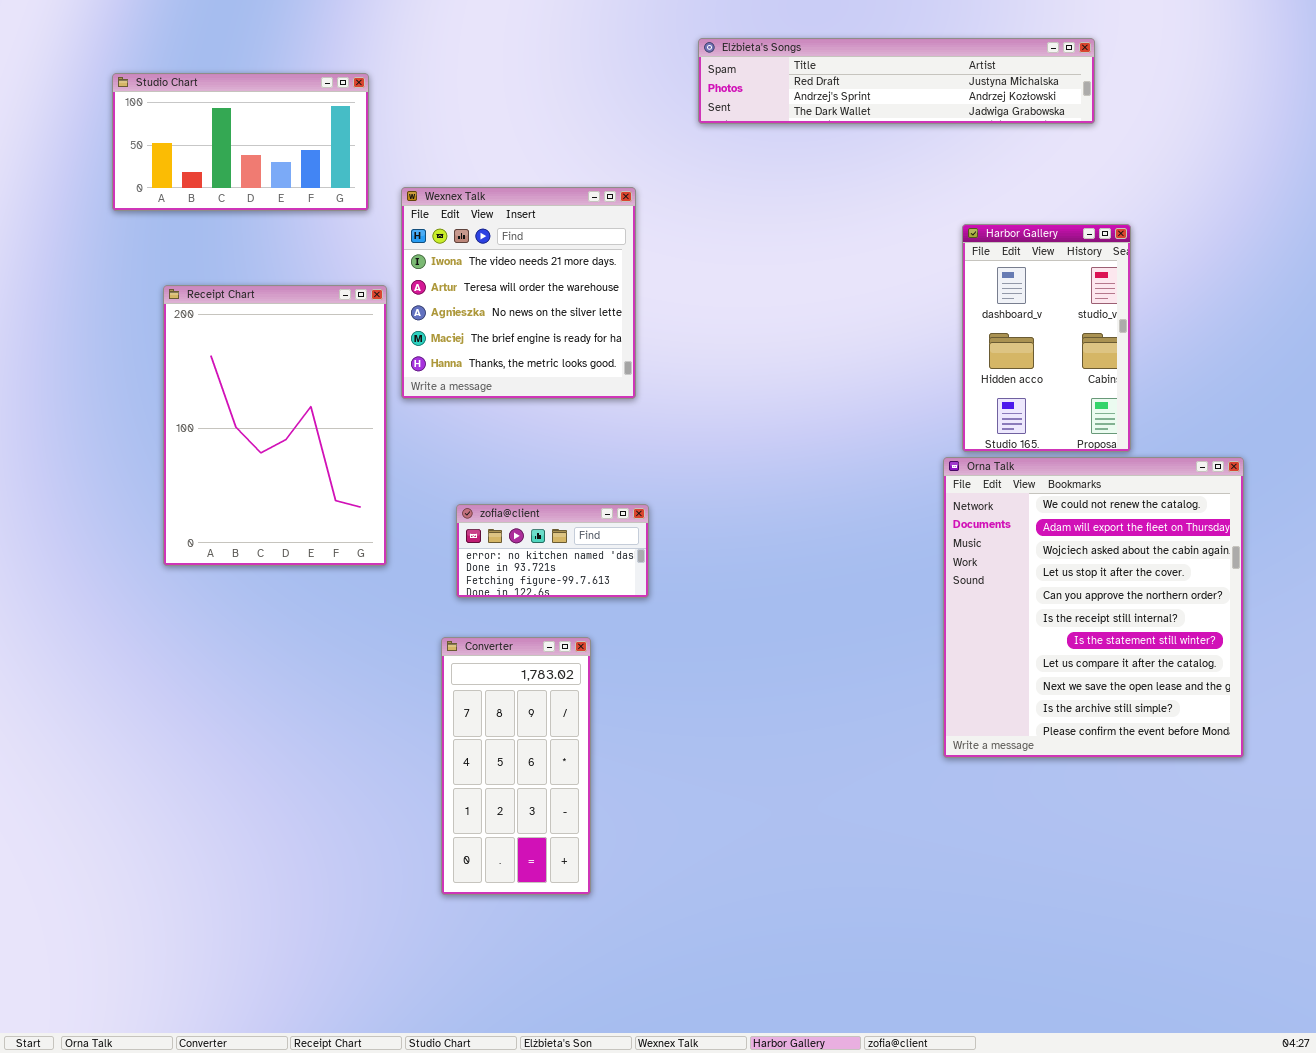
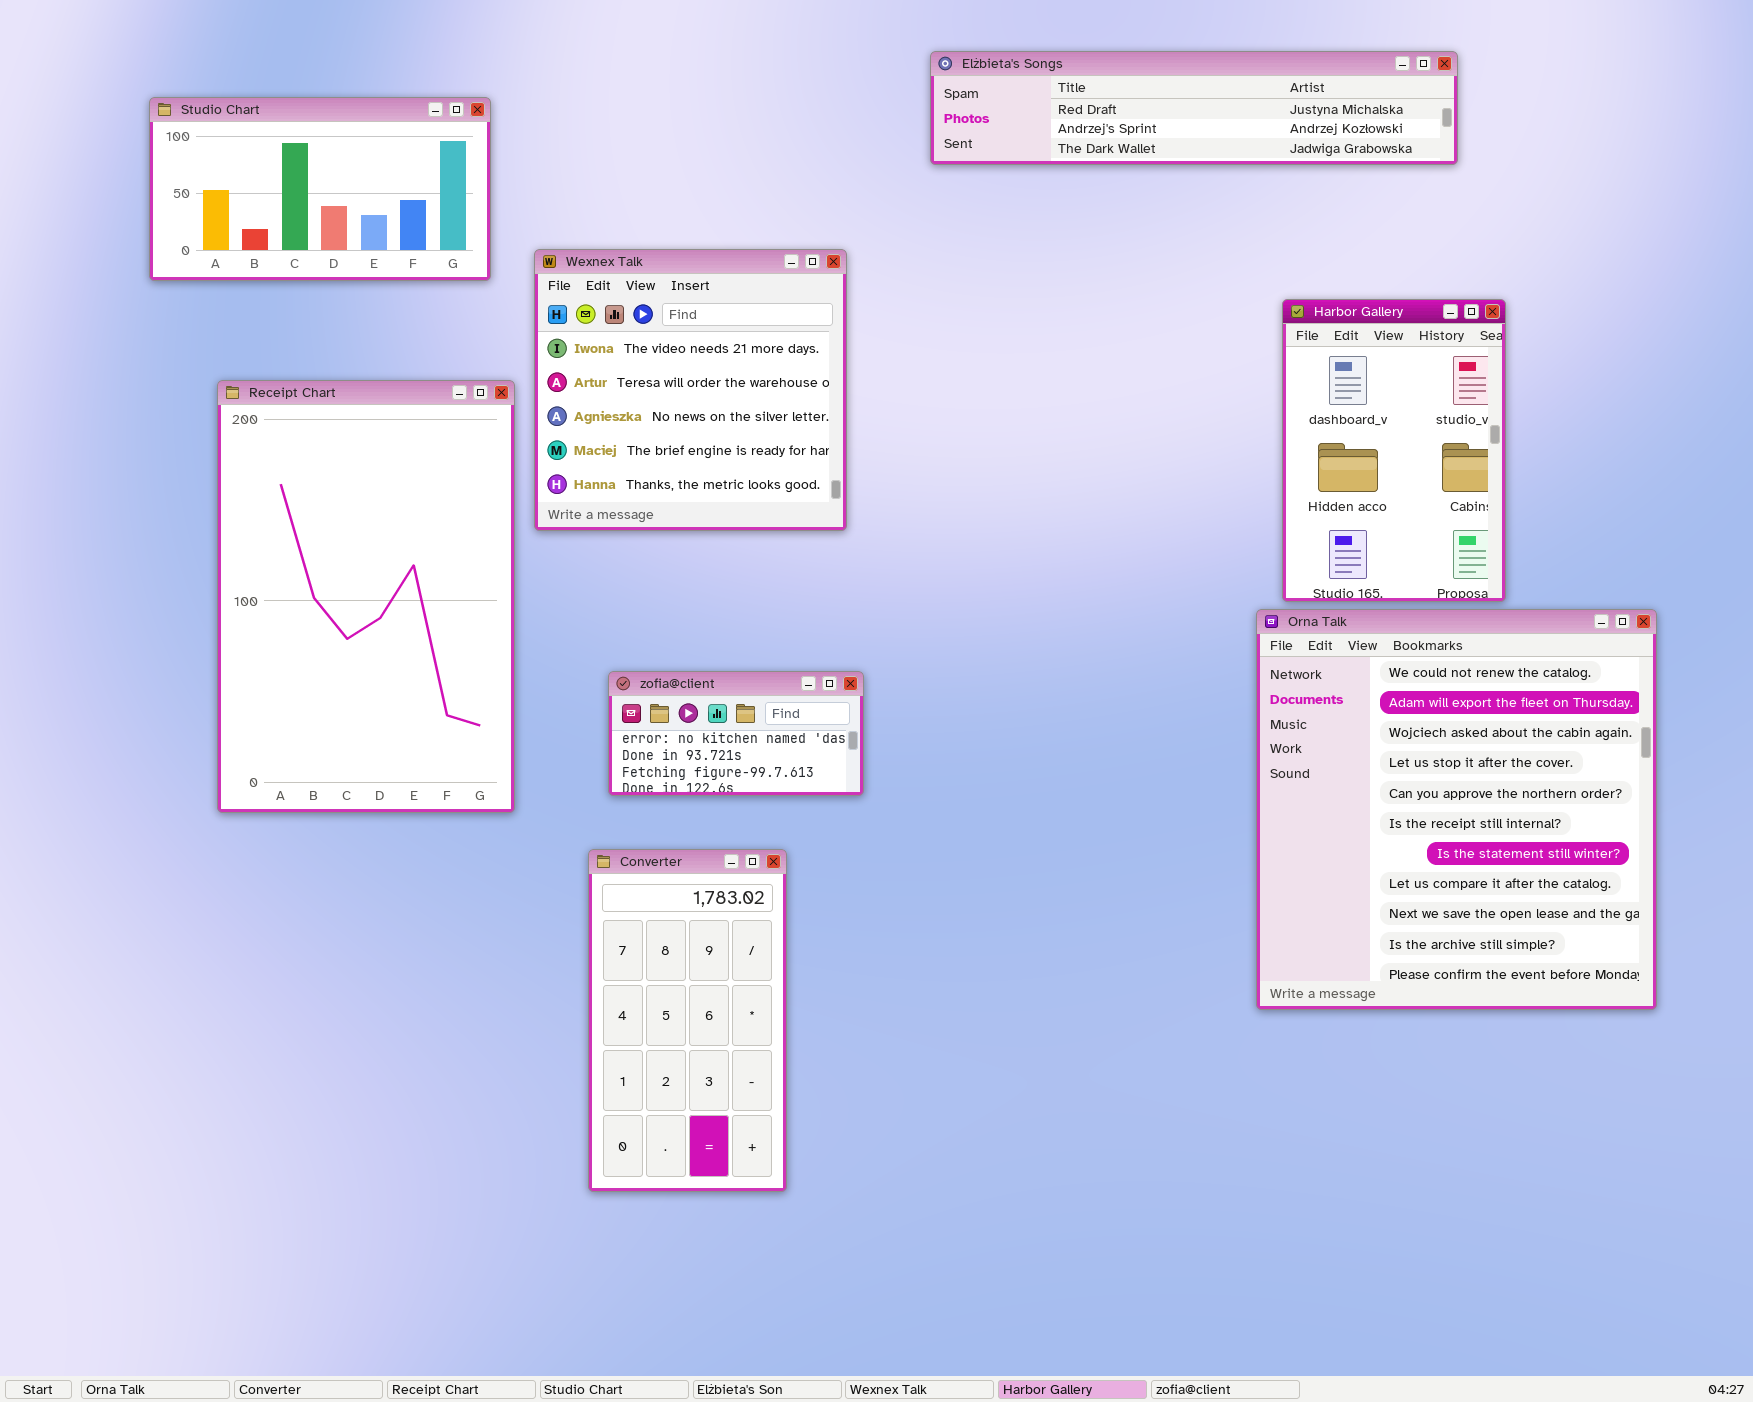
Receipt Chart: [163,285,387,566] -> [217,380,515,813], resized

